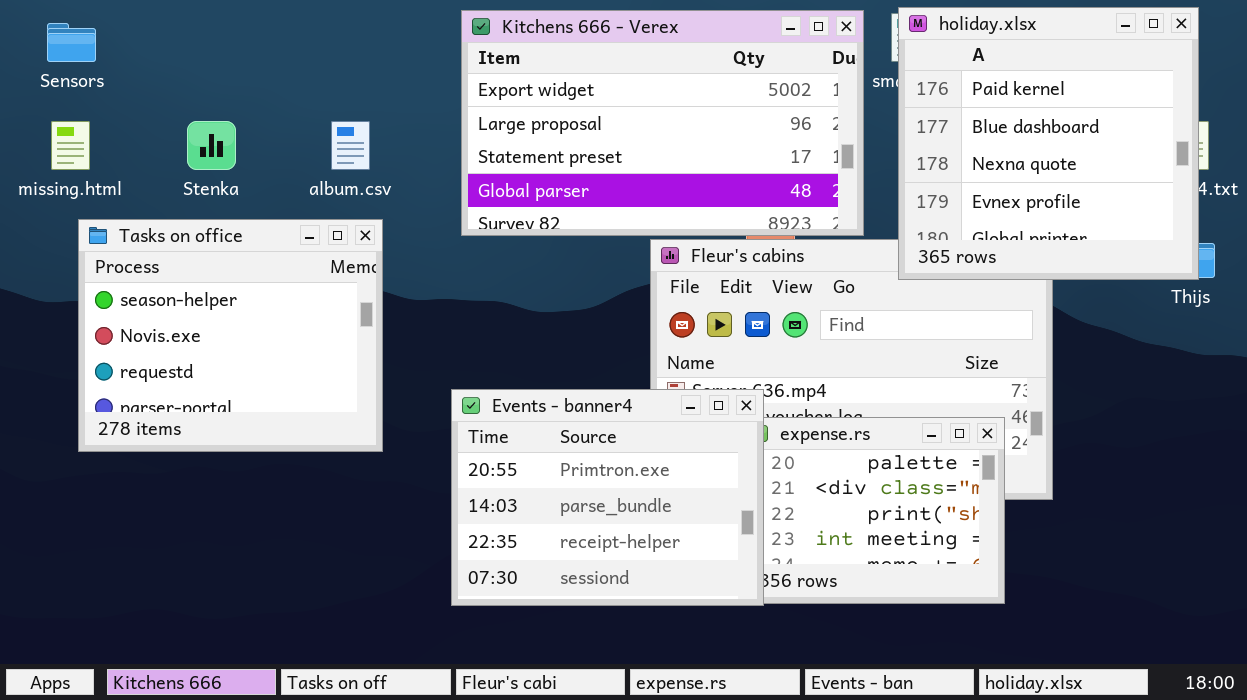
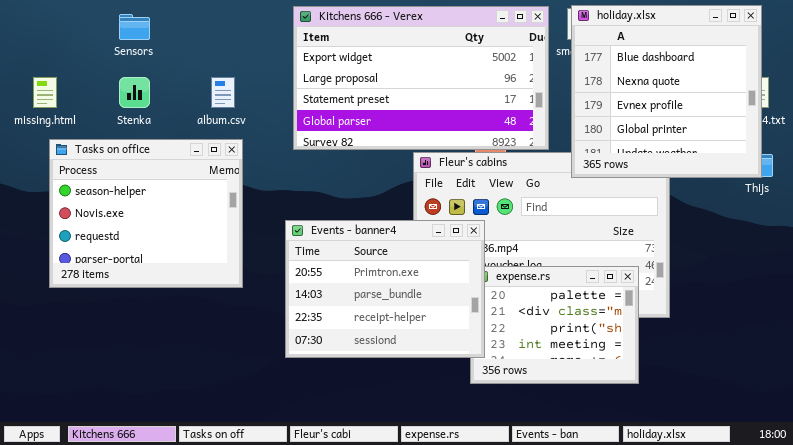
holiday.xlsx: [898,7,1199,280] -> [571,5,762,178], scrolled down 1 row
Sensors: [47,23,96,62] -> [119,14,150,40], moved
Events - banner4: [451,389,764,606] -> [285,220,485,358], moved

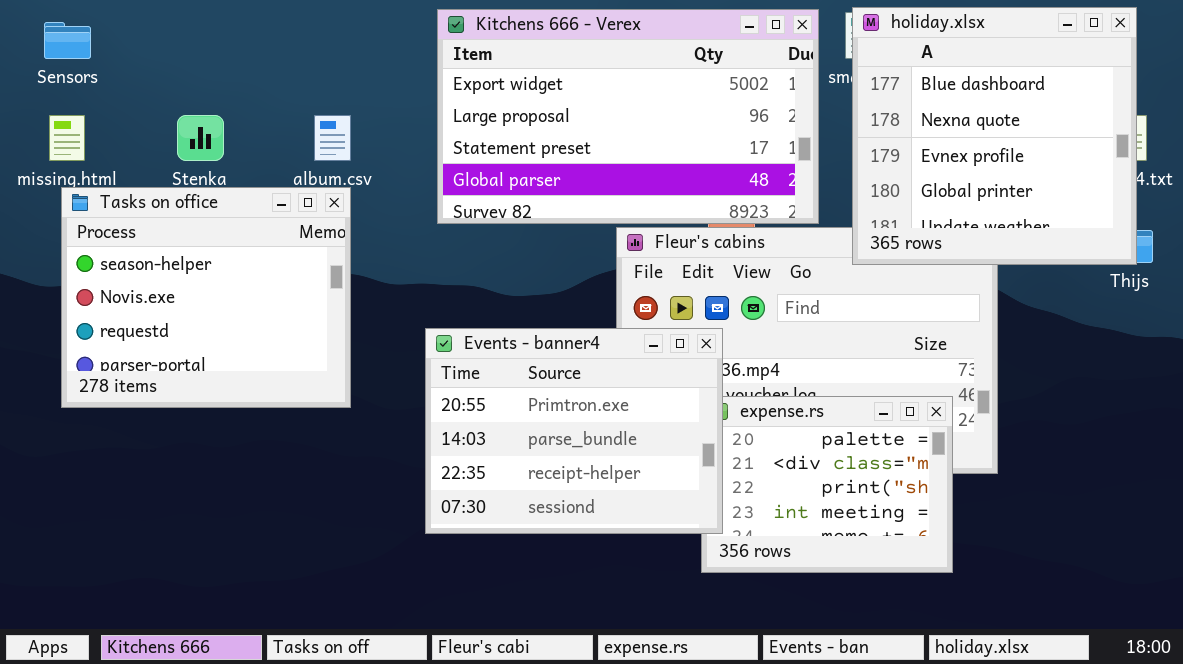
Sensors: [119,14,150,40] -> [44,22,91,59], moved
Tasks on office: [49,139,243,288] -> [61,187,351,408], moved

